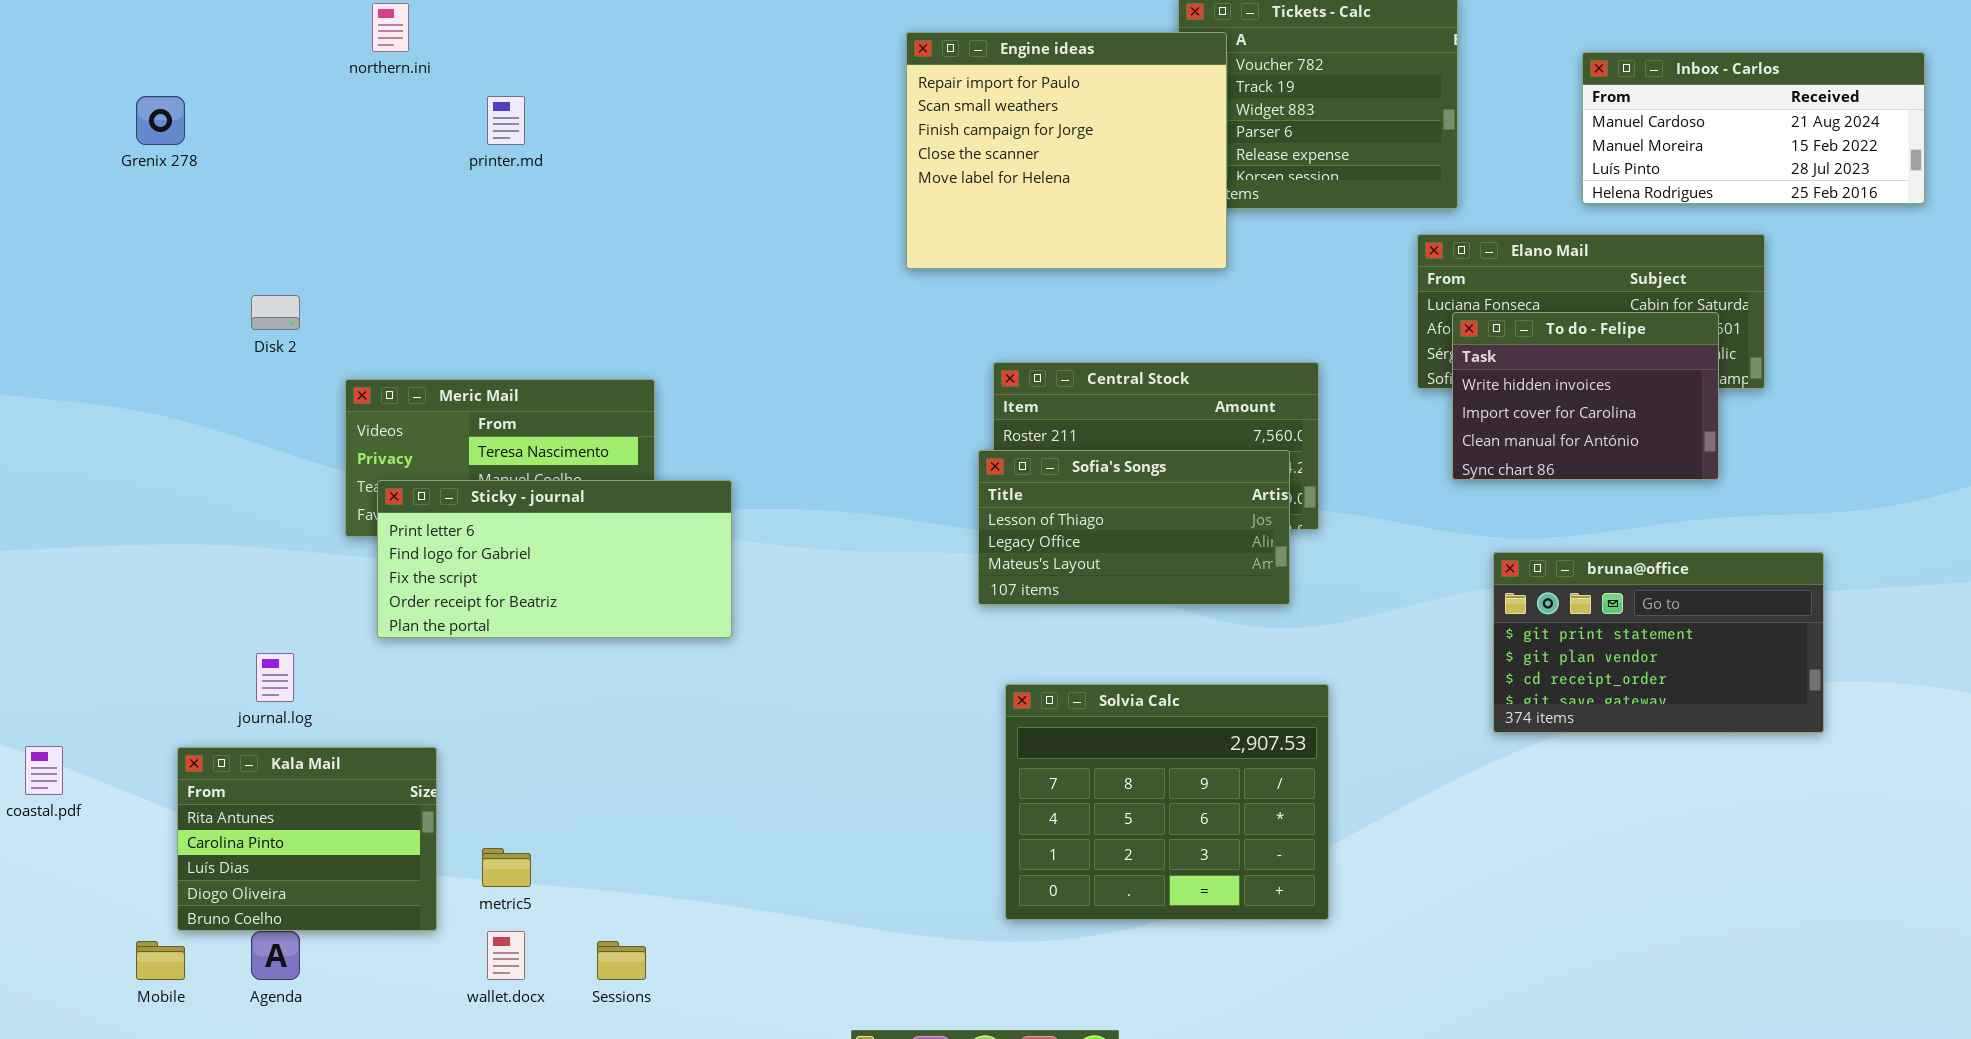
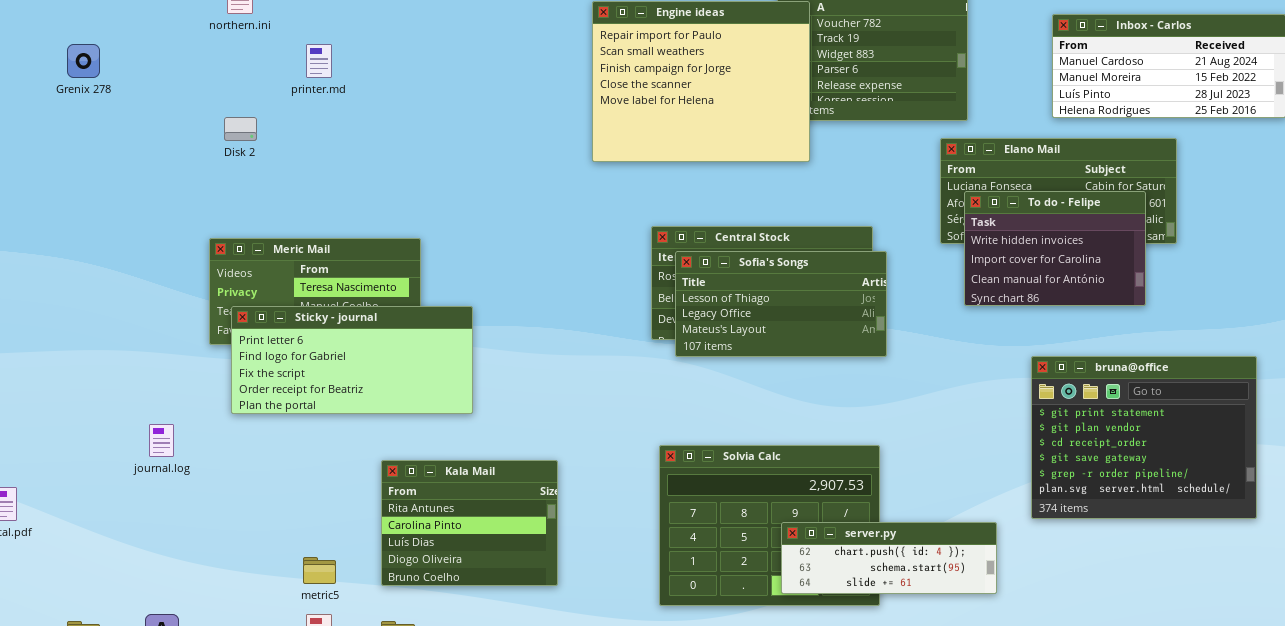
Disk 2: [251,295,300,330] -> [224,117,257,141], moved
Sofia's Songs: [978,450,1290,605] -> [675,251,887,357], moved
bruna@office: [1493,552,1824,733] -> [1031,356,1257,519], moved, resized
Kala Mail: [177,747,437,931] -> [381,460,558,586], moved
server.py: none -> [781,522,997,594], opened

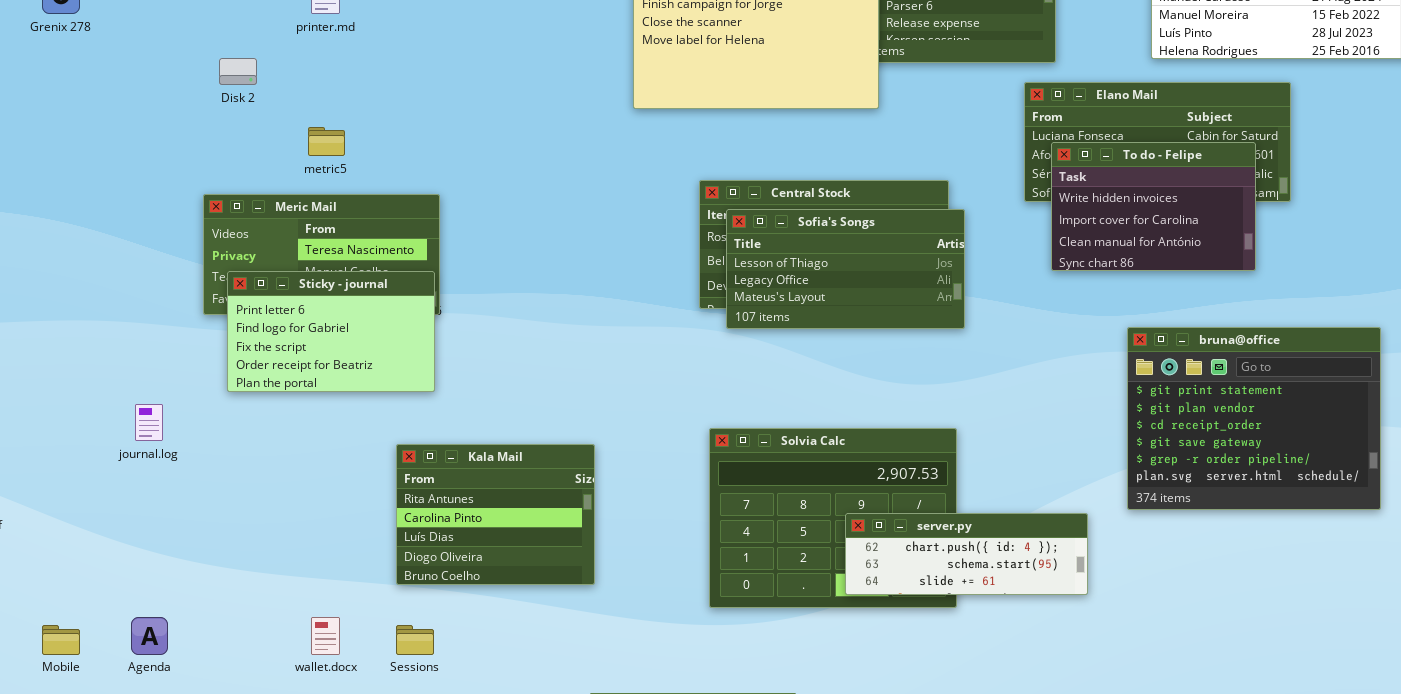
Sticky - journal: [231,306,473,414] -> [227,271,435,392], resized
metric5: [303,557,336,584] -> [308,127,345,156], moved

